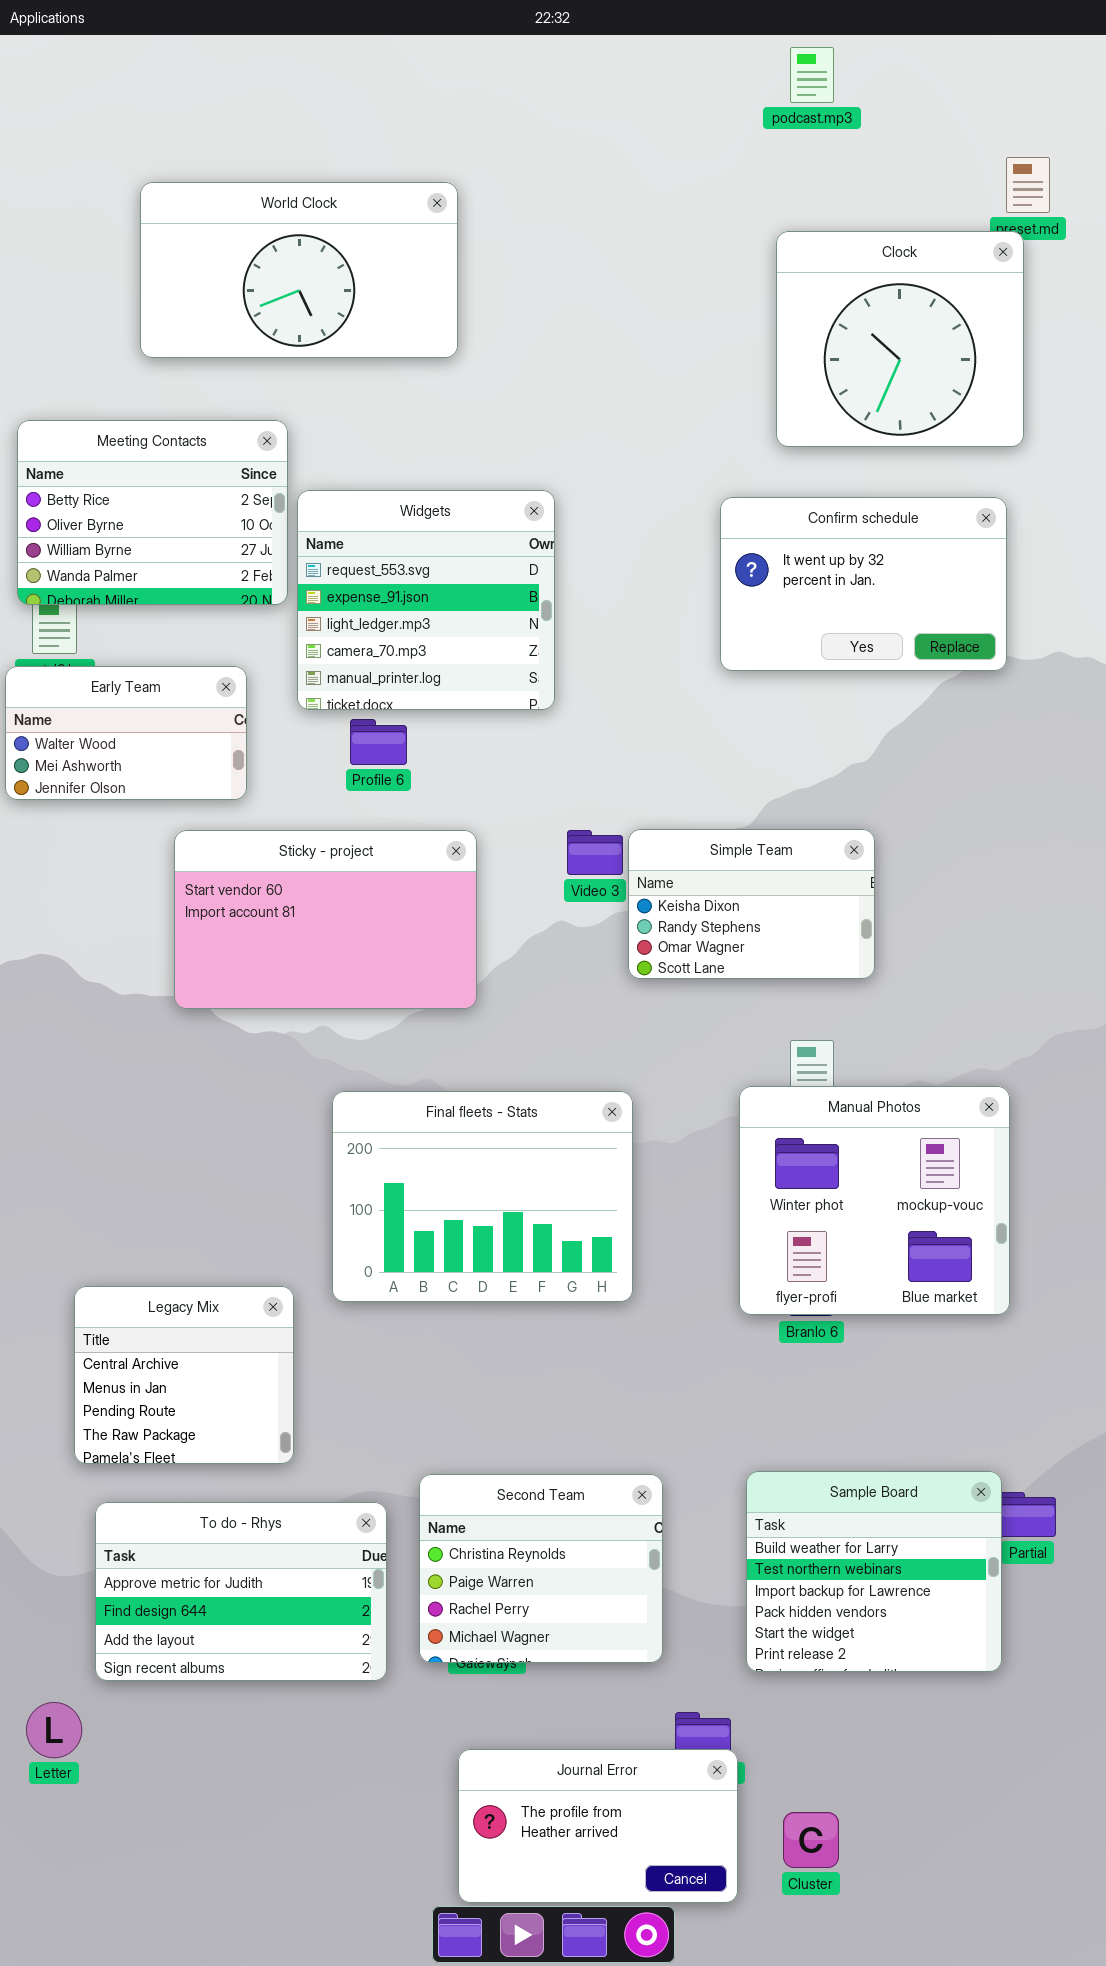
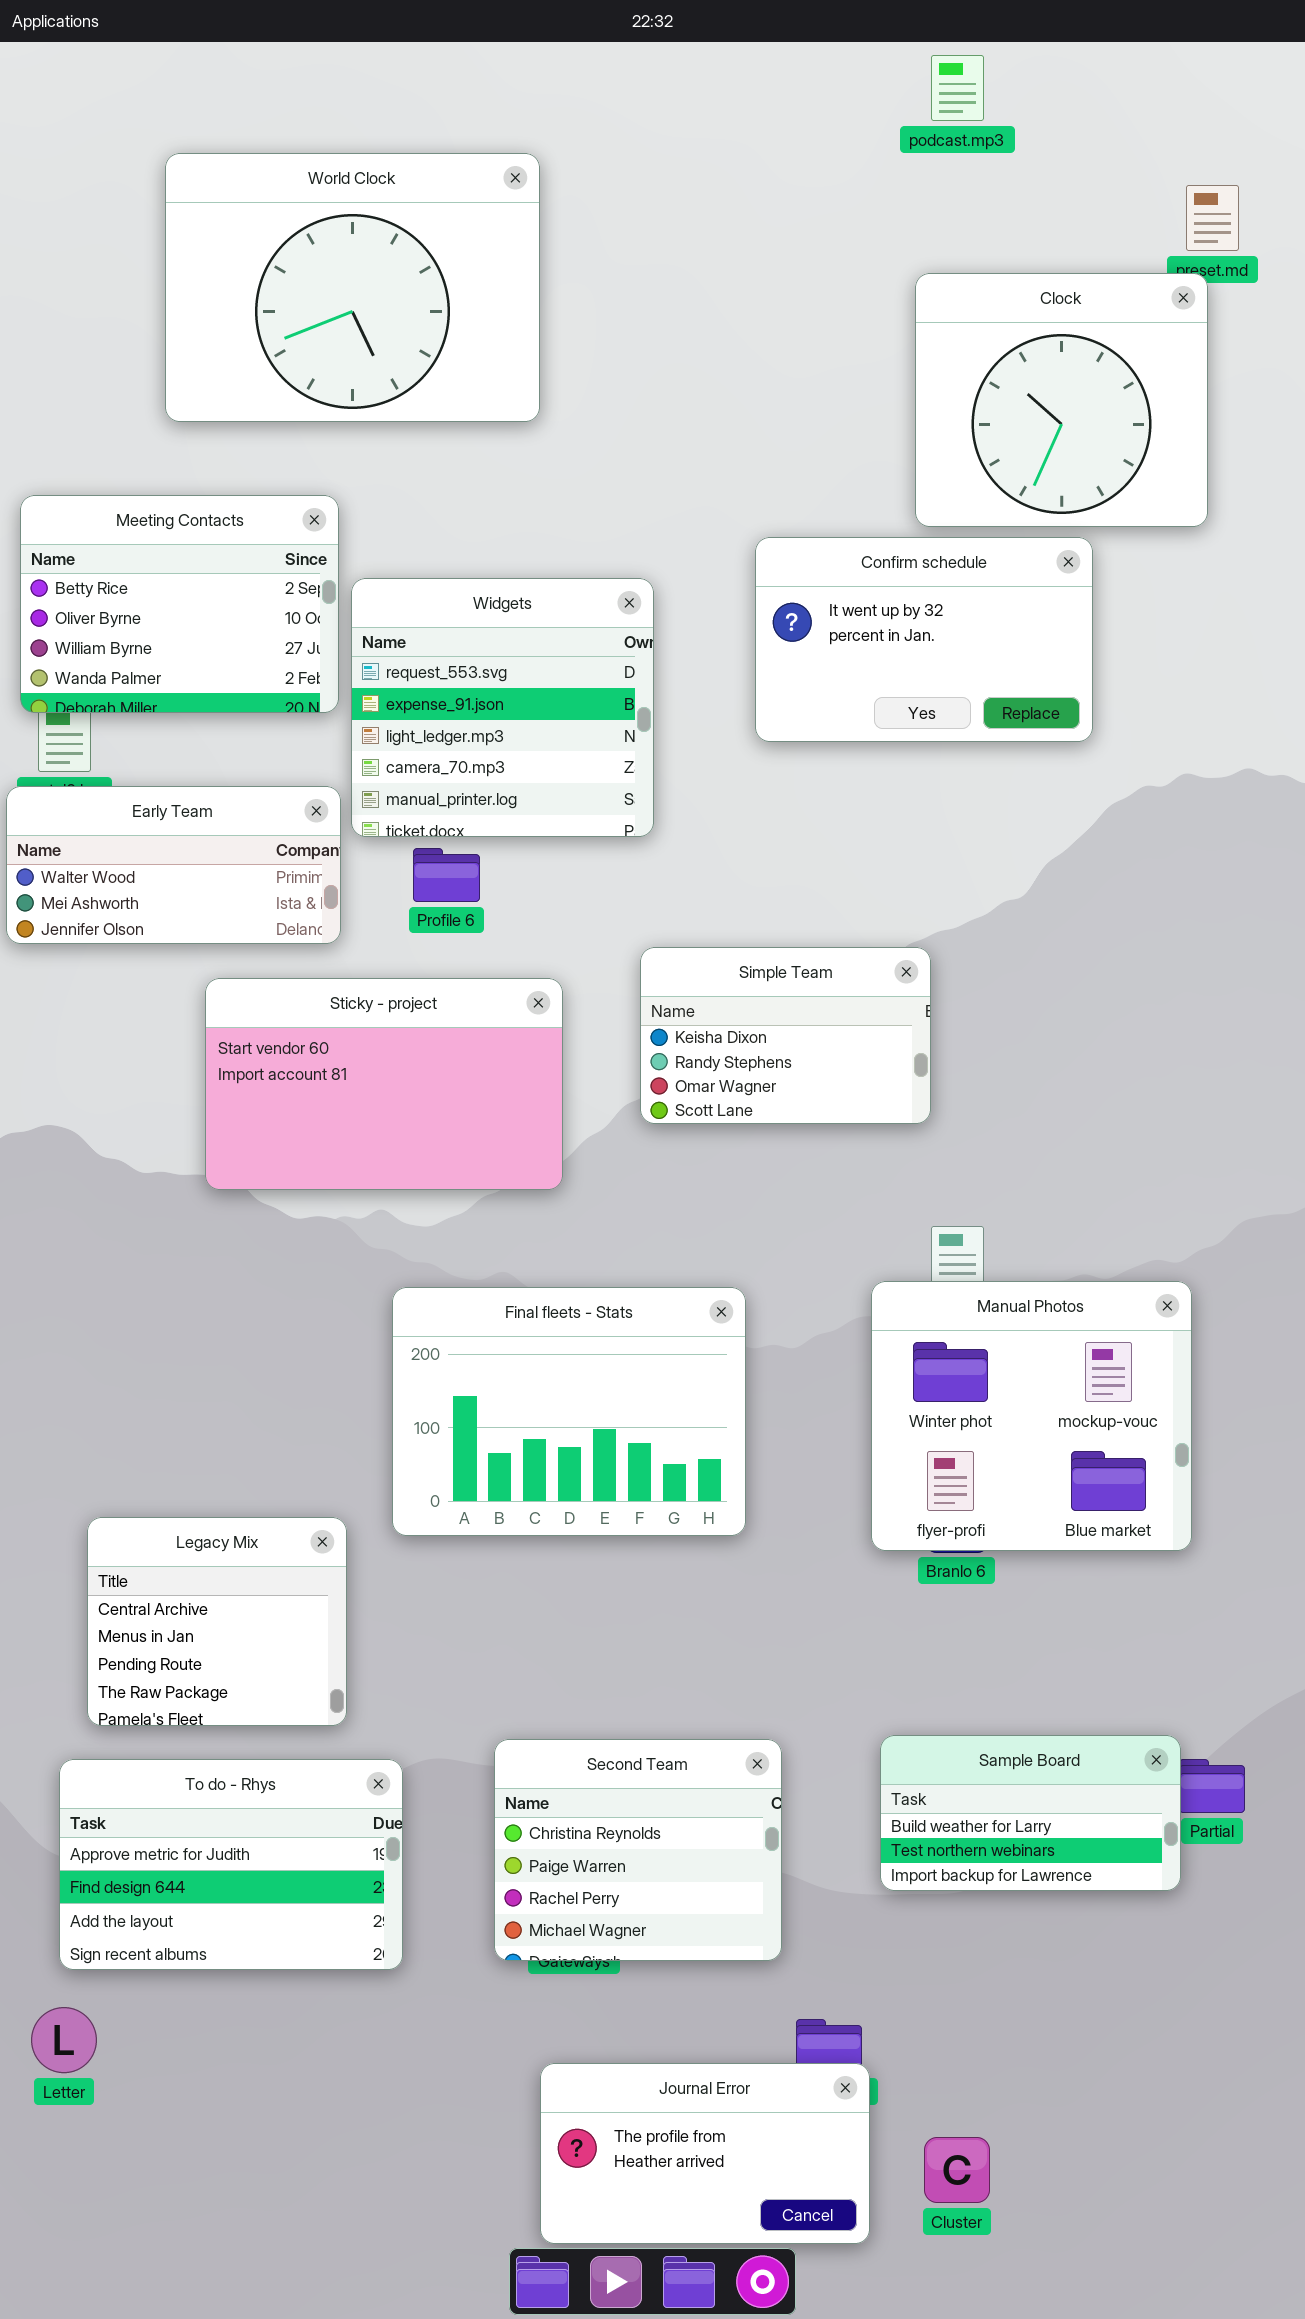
World Clock: [140,182,458,358] -> [165,153,540,422], resized
Confirm schedule: [720,497,1007,671] -> [755,537,1093,742], moved
Early Team: [5,666,247,800] -> [6,786,341,944], resized
Simple Team: [628,829,875,979] -> [640,947,931,1124], moved
Sample Board: [746,1471,1002,1672] -> [880,1735,1181,1891], resized
To do - Rhys: [95,1502,387,1681] -> [59,1759,403,1970], moved

